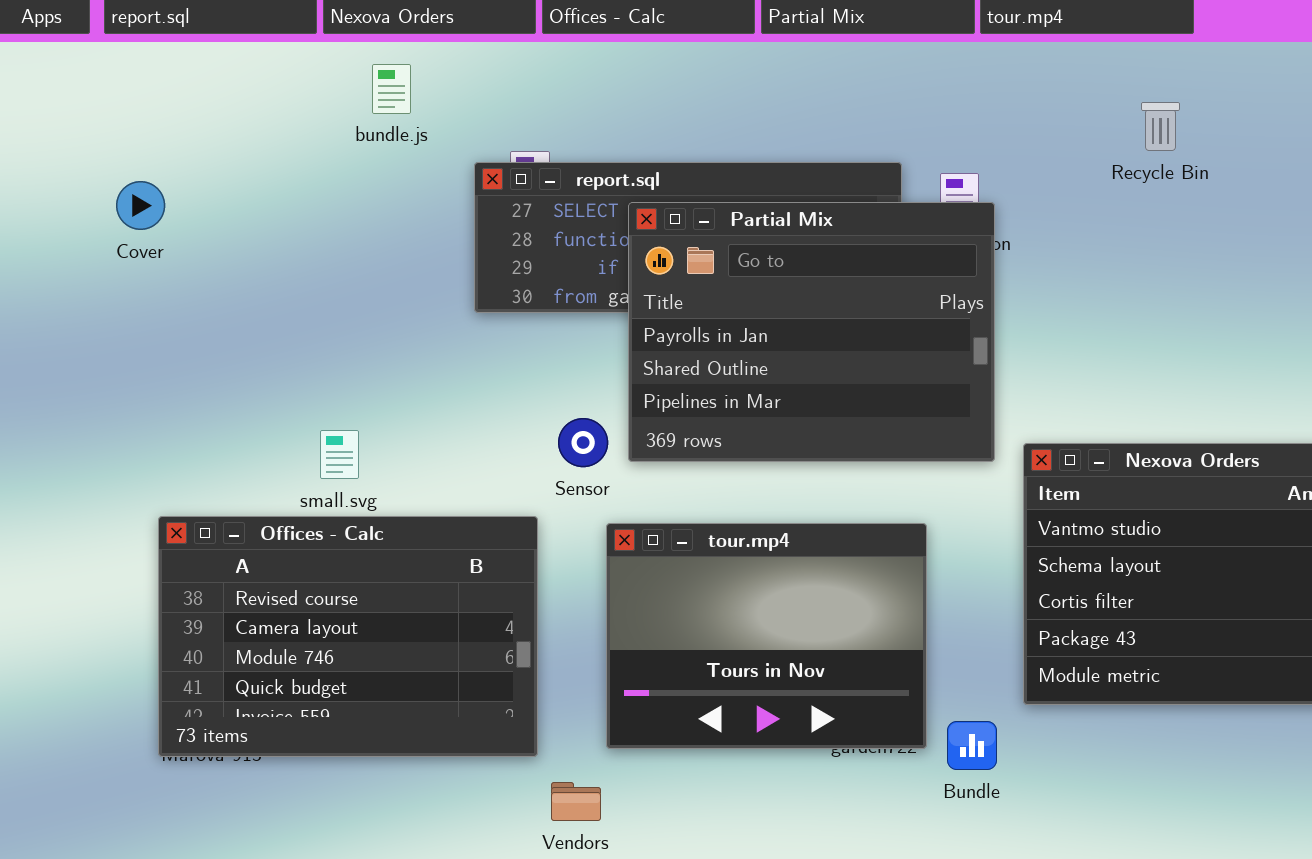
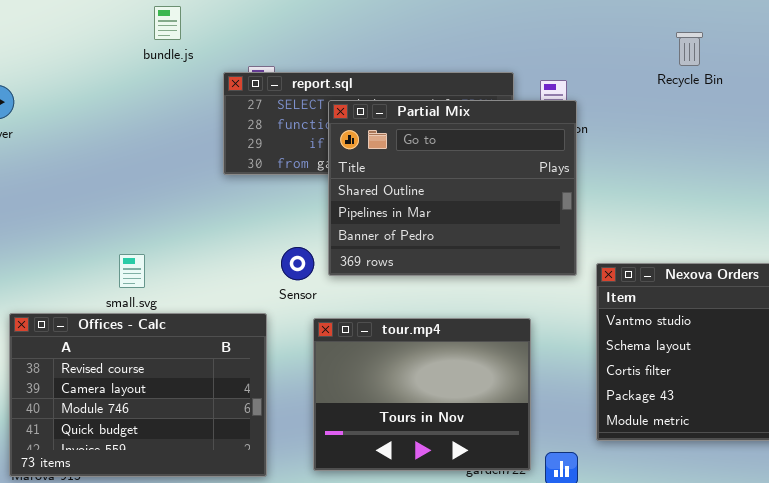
Partial Mix: [628,202,995,462] -> [328,100,577,276], scrolled down 1 row

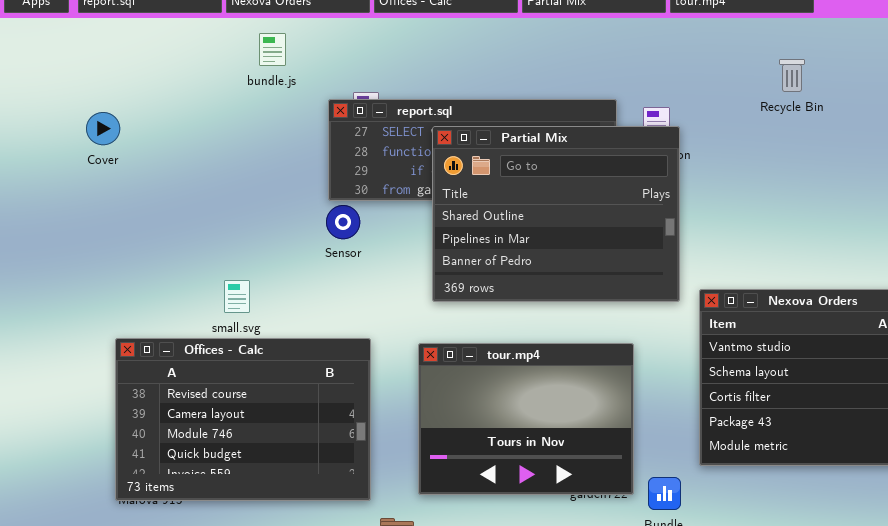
Sensor: [281,247,314,280] -> [326,205,360,239], moved

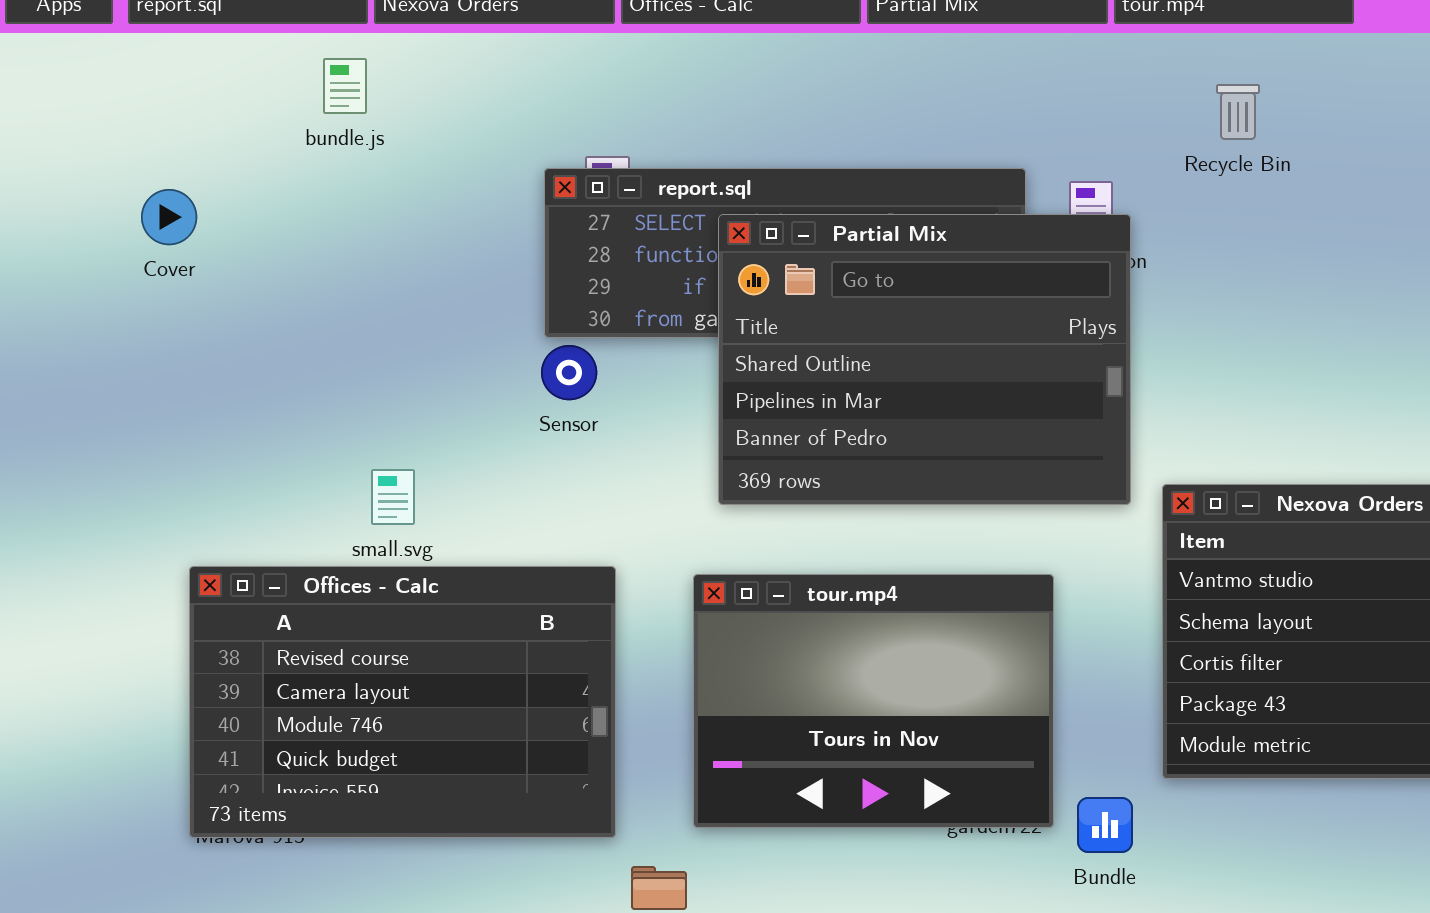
bundle.js: [259,33,286,66] -> [323,58,367,114], moved
Recycle Bin: [779,59,805,92] -> [1216,84,1260,140], moved

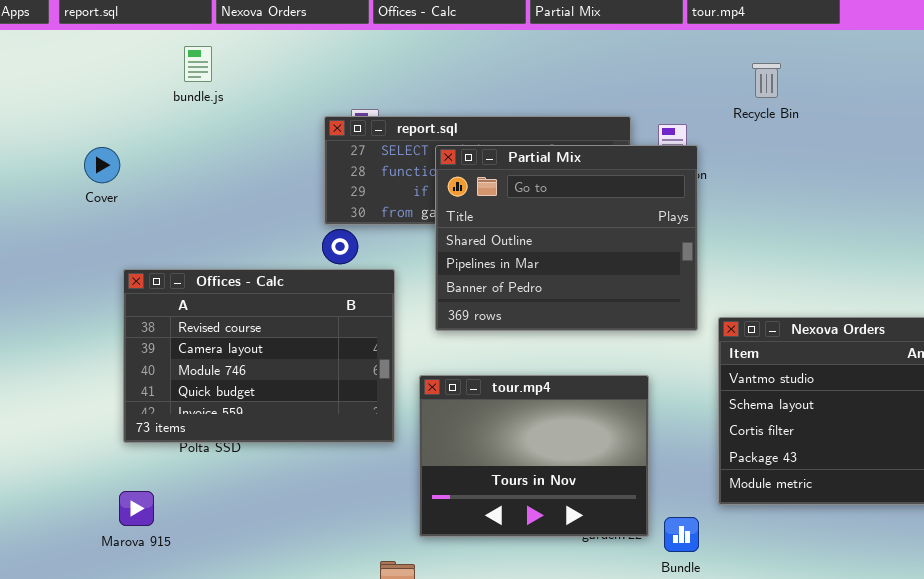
Cover: [141,189,197,245] -> [84,147,120,183], moved
Offices - Calc: [189,566,616,838] -> [123,269,395,443], moved

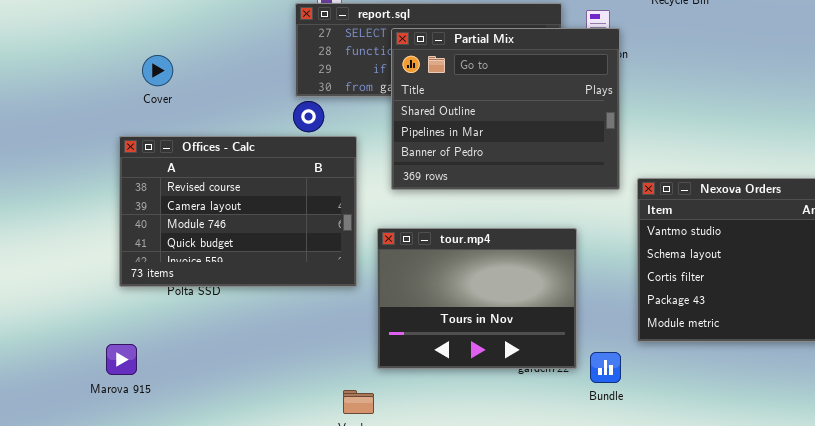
Cover: [84,147,120,183] -> [142,55,173,86], moved
Marova 915: [119,491,154,526] -> [106,344,137,375], moved

